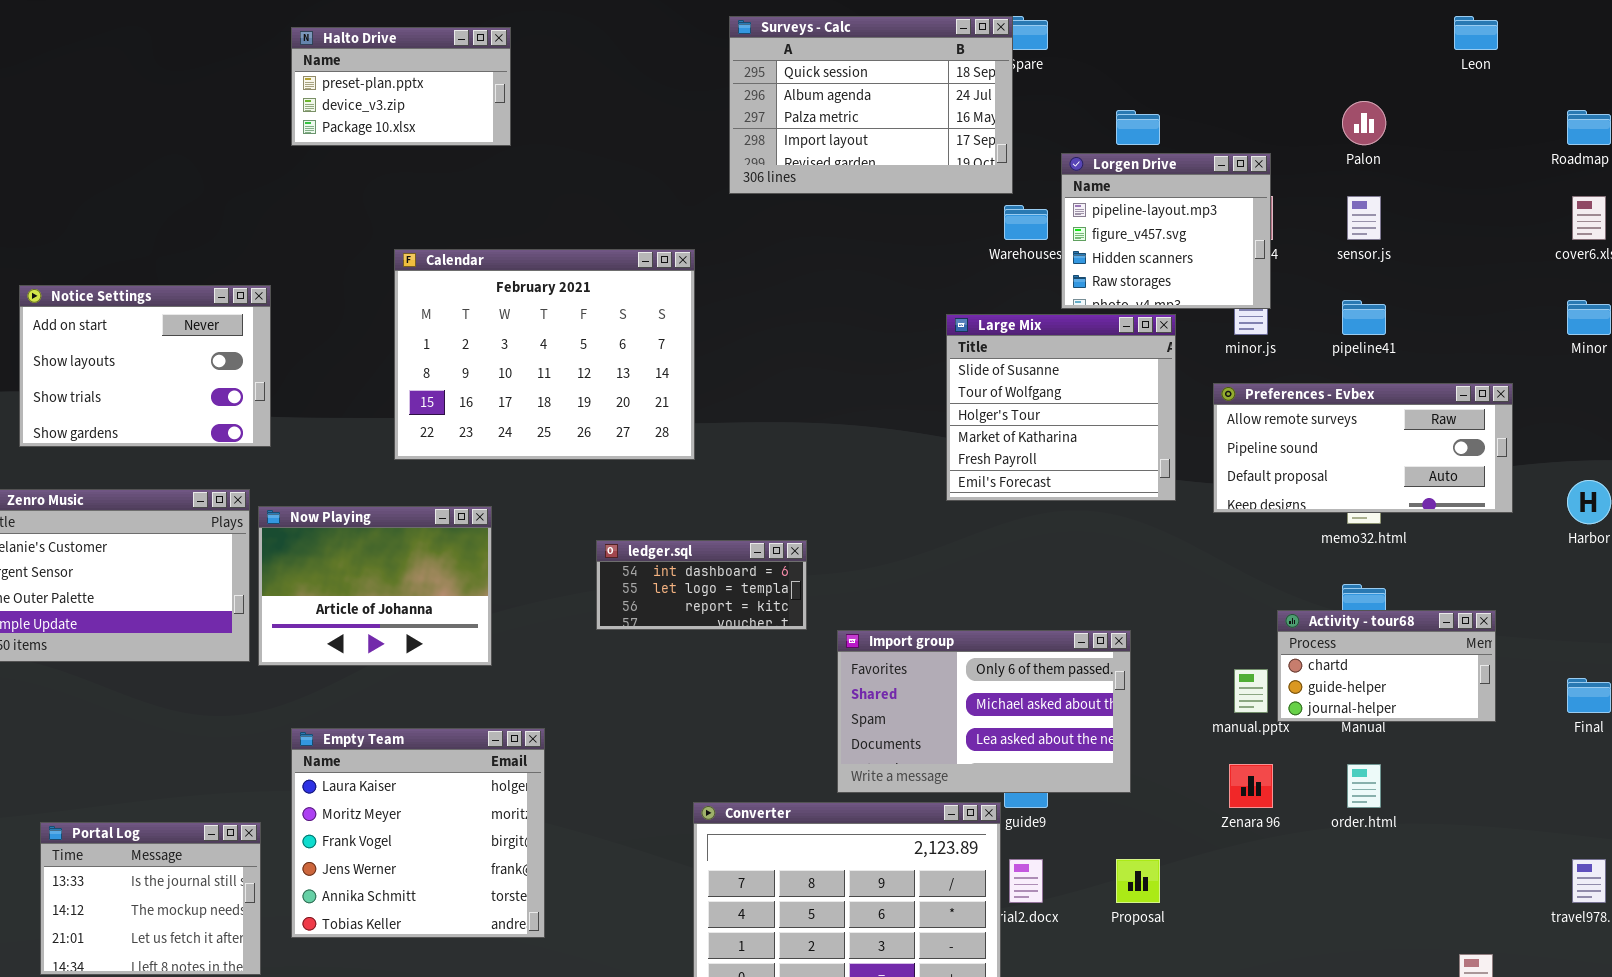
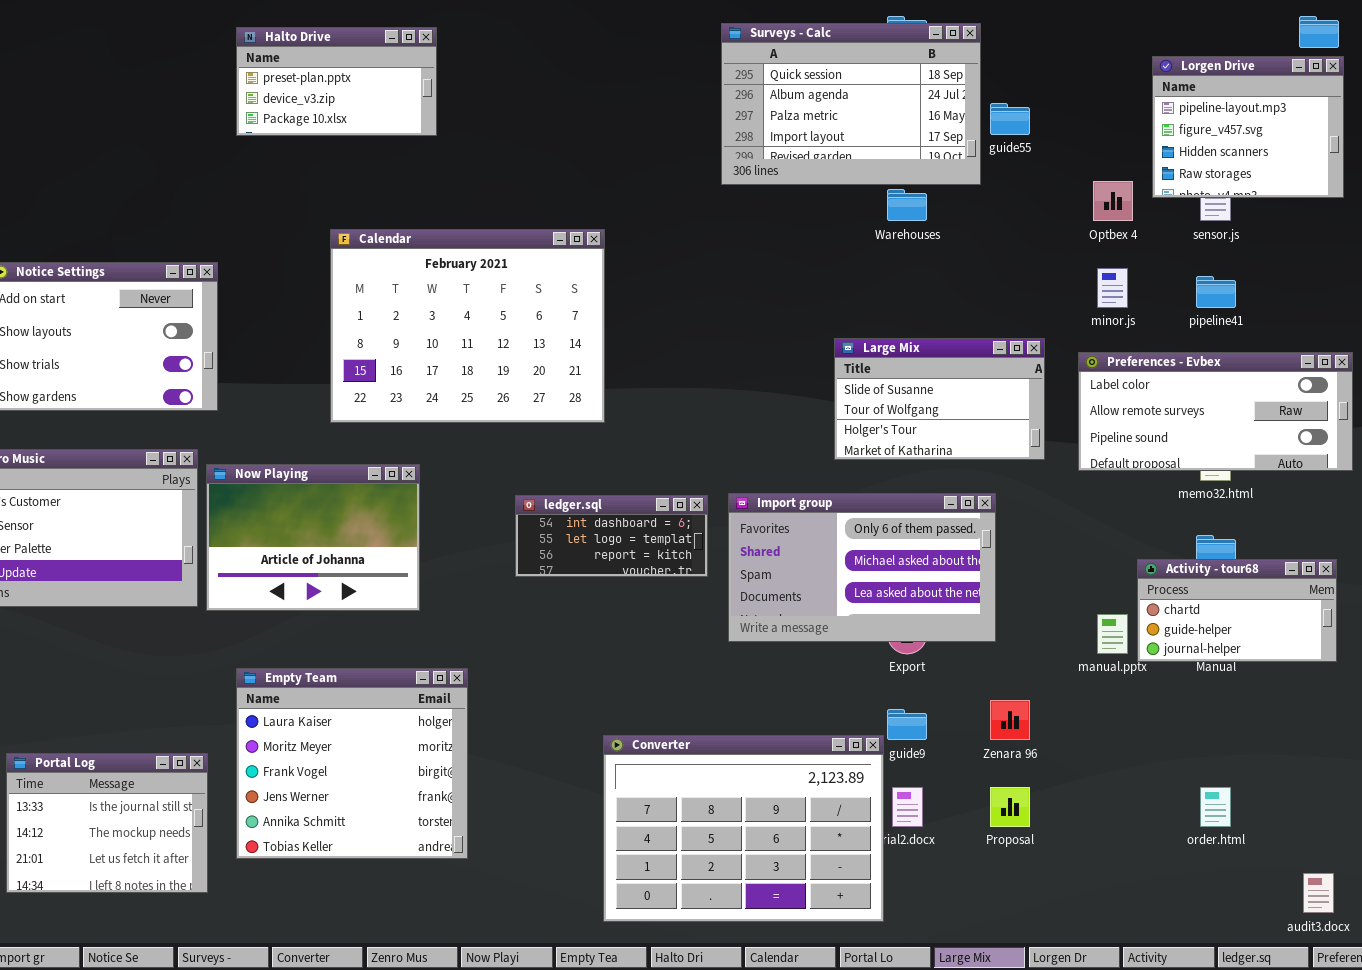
Surveys - Calc: [729,16,1013,194] -> [721,23,981,185], moved
Lorgen Drive: [1061,153,1271,309] -> [1152,56,1344,198], moved
Large Mix: [946,314,1176,501] -> [834,338,1045,460], resized
Preferences - Evbex: [1213,383,1513,513] -> [1078,352,1353,471], scrolled up 1 row
Import group: [837,630,1131,793] -> [728,493,996,642], moved
Zenara 96: [1229,764,1273,808] -> [990,700,1030,740], moved
order.html: [1347,764,1381,808] -> [1200,787,1231,827], moved

